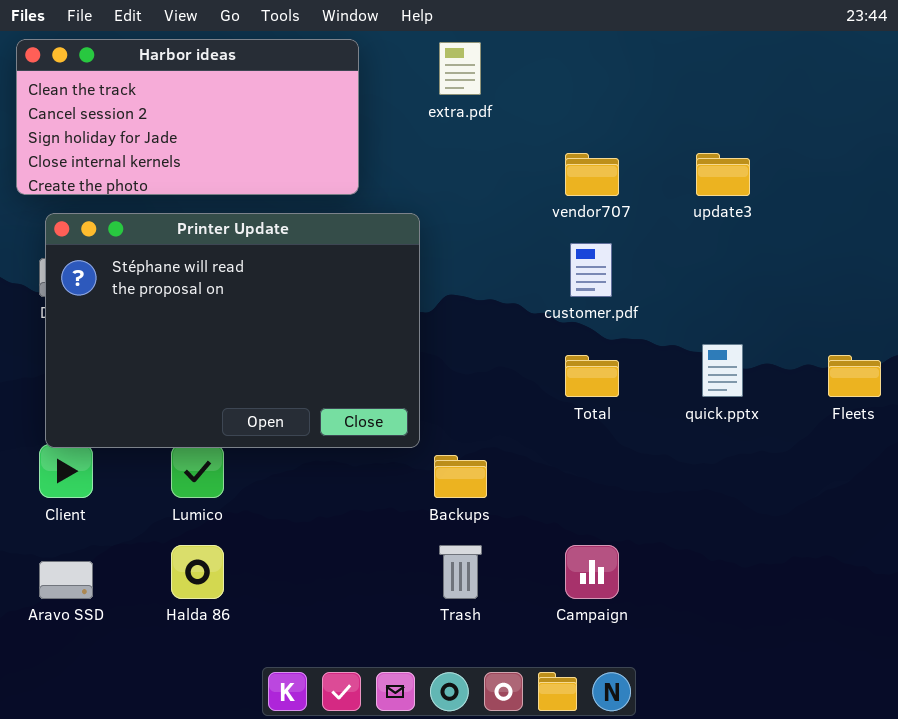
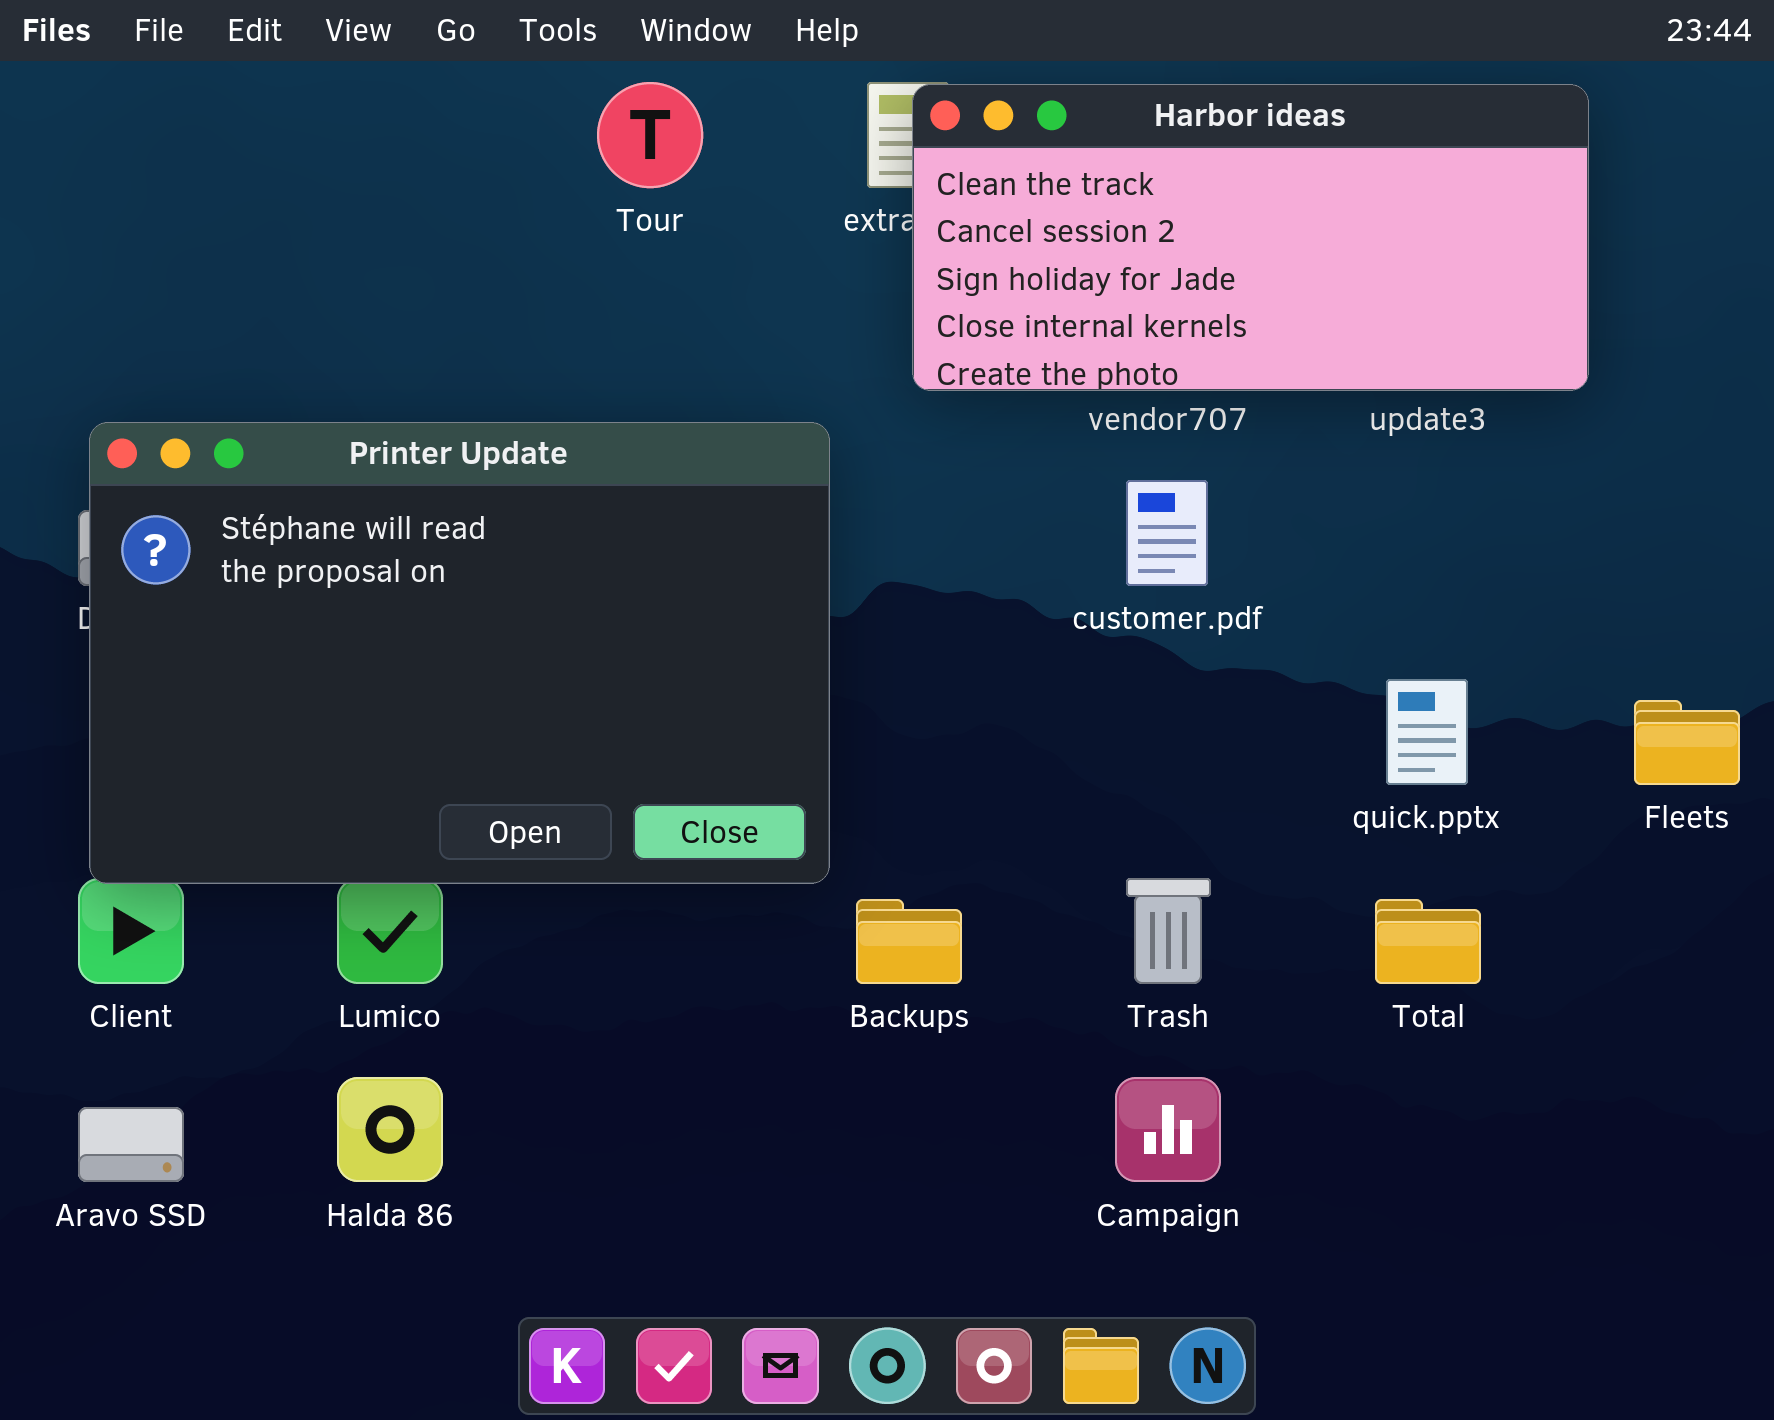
Harbor ideas: [16,39,359,195] -> [912,84,1589,391], moved
Total: [565,355,619,397] -> [1375,899,1481,984], moved
Trash: [439,545,482,599] -> [1126,878,1211,984], moved

